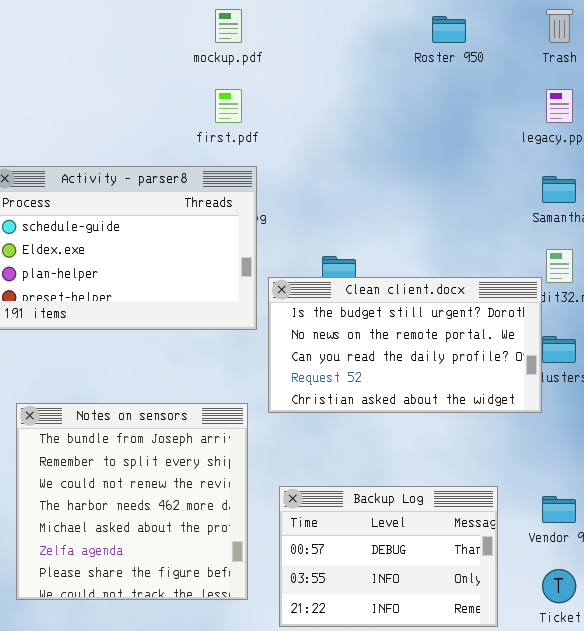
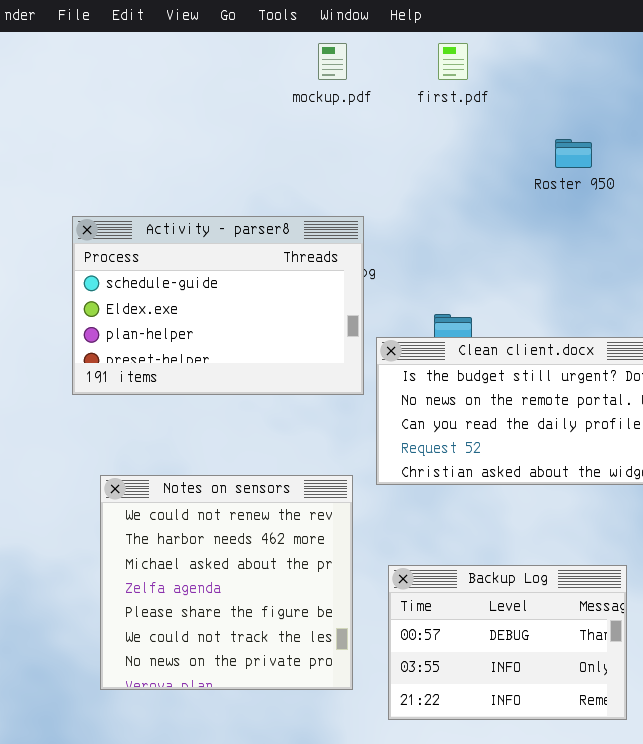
Roster 950: [432,16,466,43] -> [555,139,592,168], moved
first.pdf: [215,89,242,123] -> [438,43,468,80], moved
Notes on sensors: [16,403,248,600] -> [100,475,353,690], scrolled down 2 rows

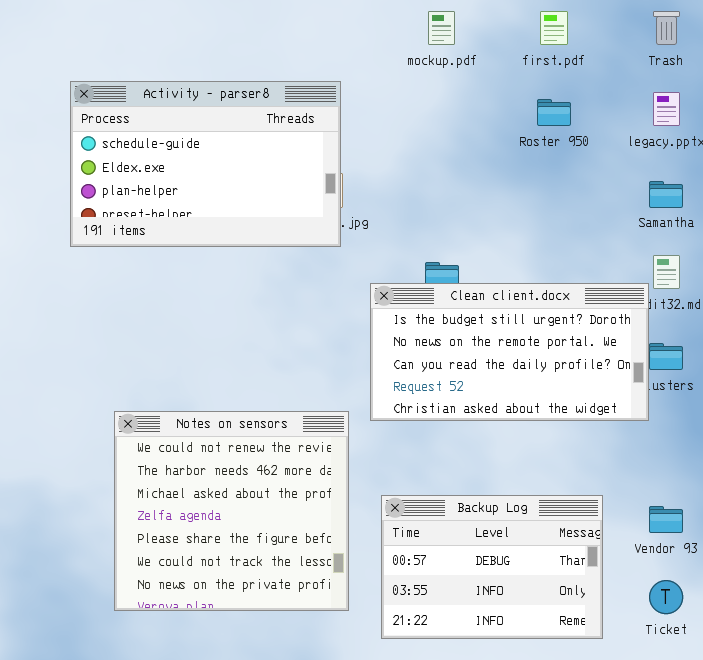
mockup.pdf: [318,43,347,80] -> [428,11,455,45], moved
first.pdf: [438,43,468,80] -> [540,11,568,45], moved
Activity - parser8: [72,216,364,395] -> [70,81,341,247], moved

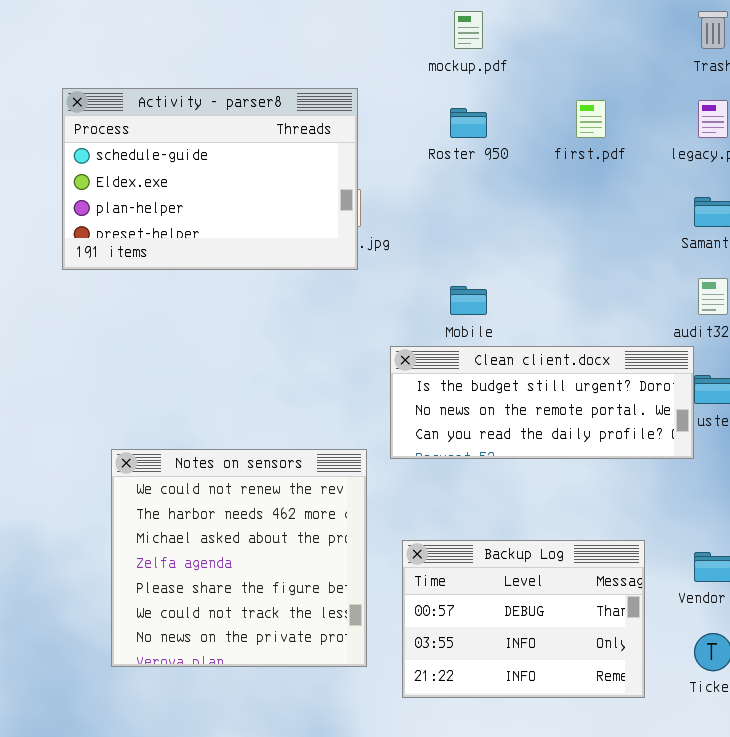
first.pdf: [540,11,568,45] -> [576,100,606,138], moved
Roster 950: [537,99,571,126] -> [450,108,487,138], moved
Clean client.docx: [370,283,649,421] -> [390,346,694,459], resized

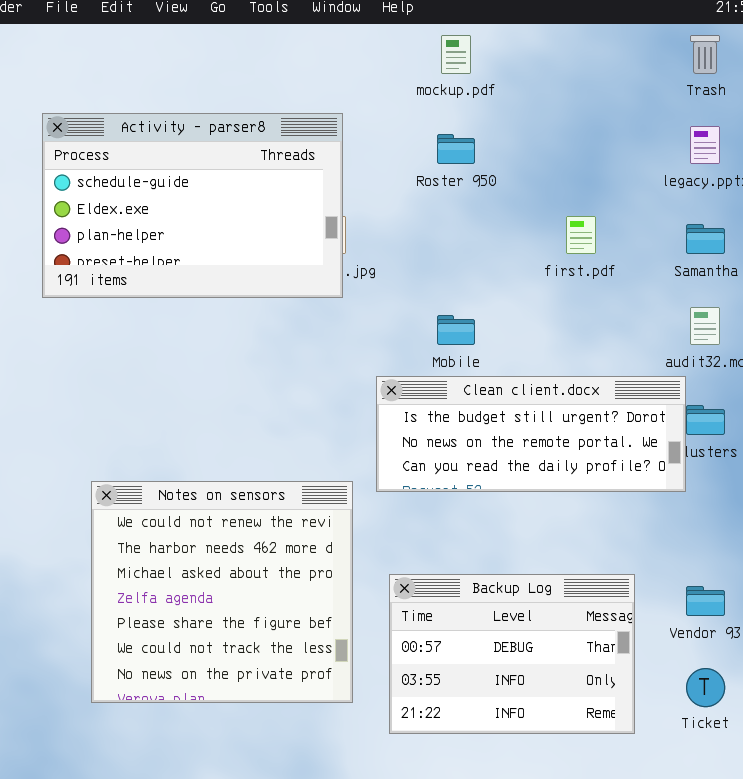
first.pdf: [576,100,606,138] -> [566,216,596,254], moved

